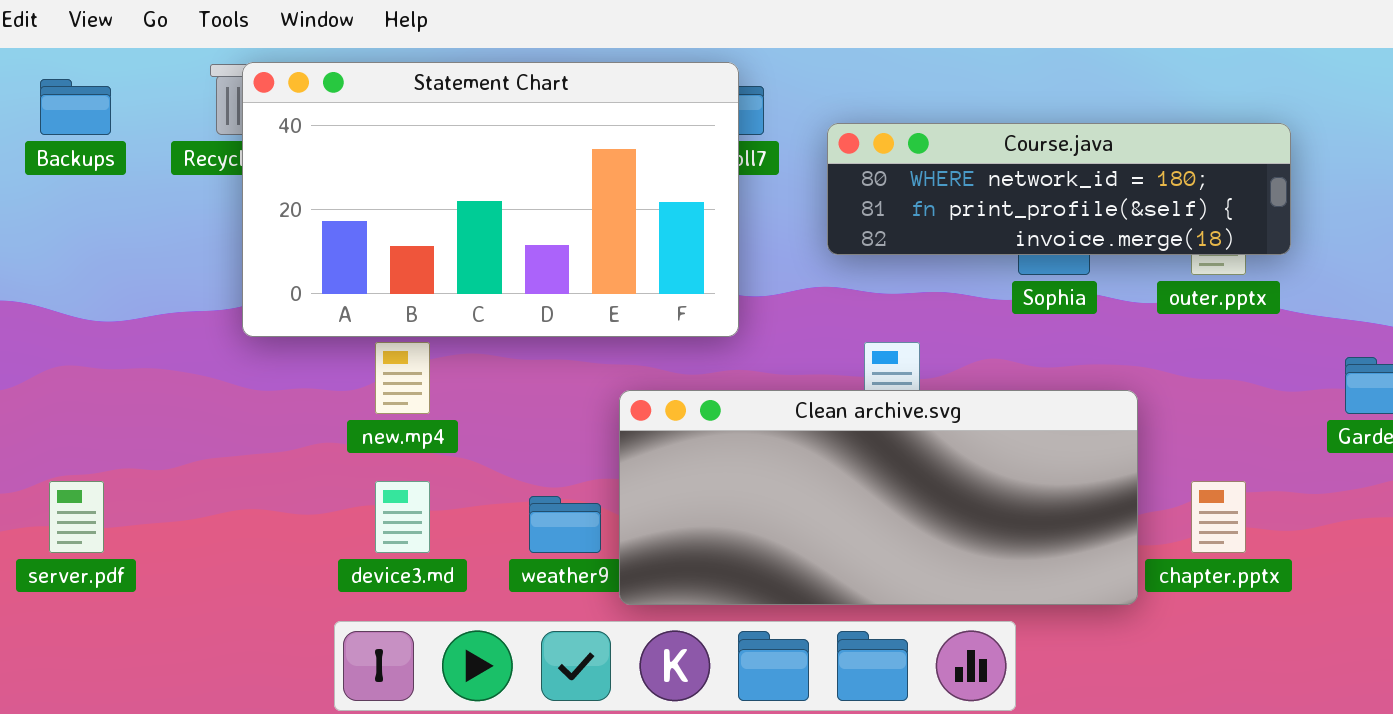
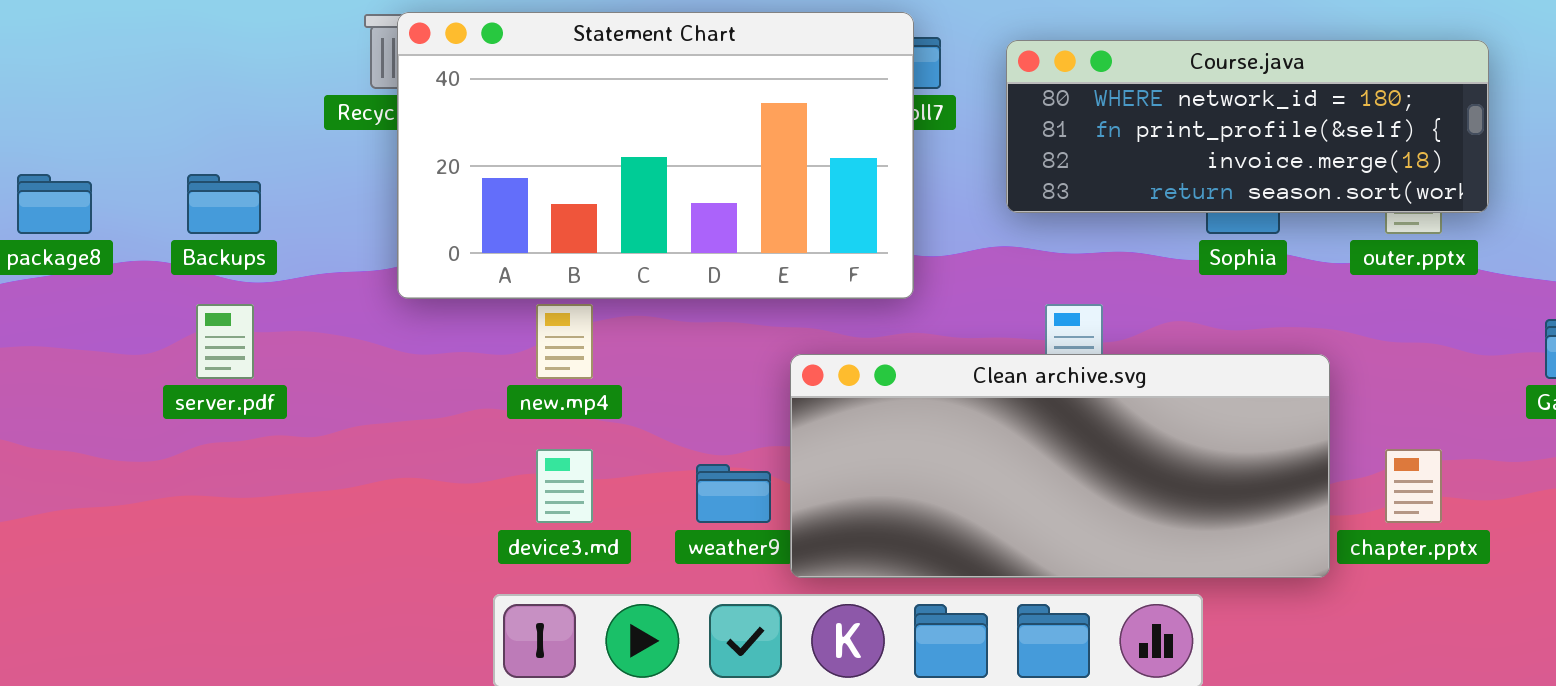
Backups: [40,79,111,135] -> [187,174,261,234], moved
Course.java: [827,123,1291,255] -> [1006,40,1489,213], resized
server.pdf: [49,481,104,553] -> [196,304,254,379], moved

